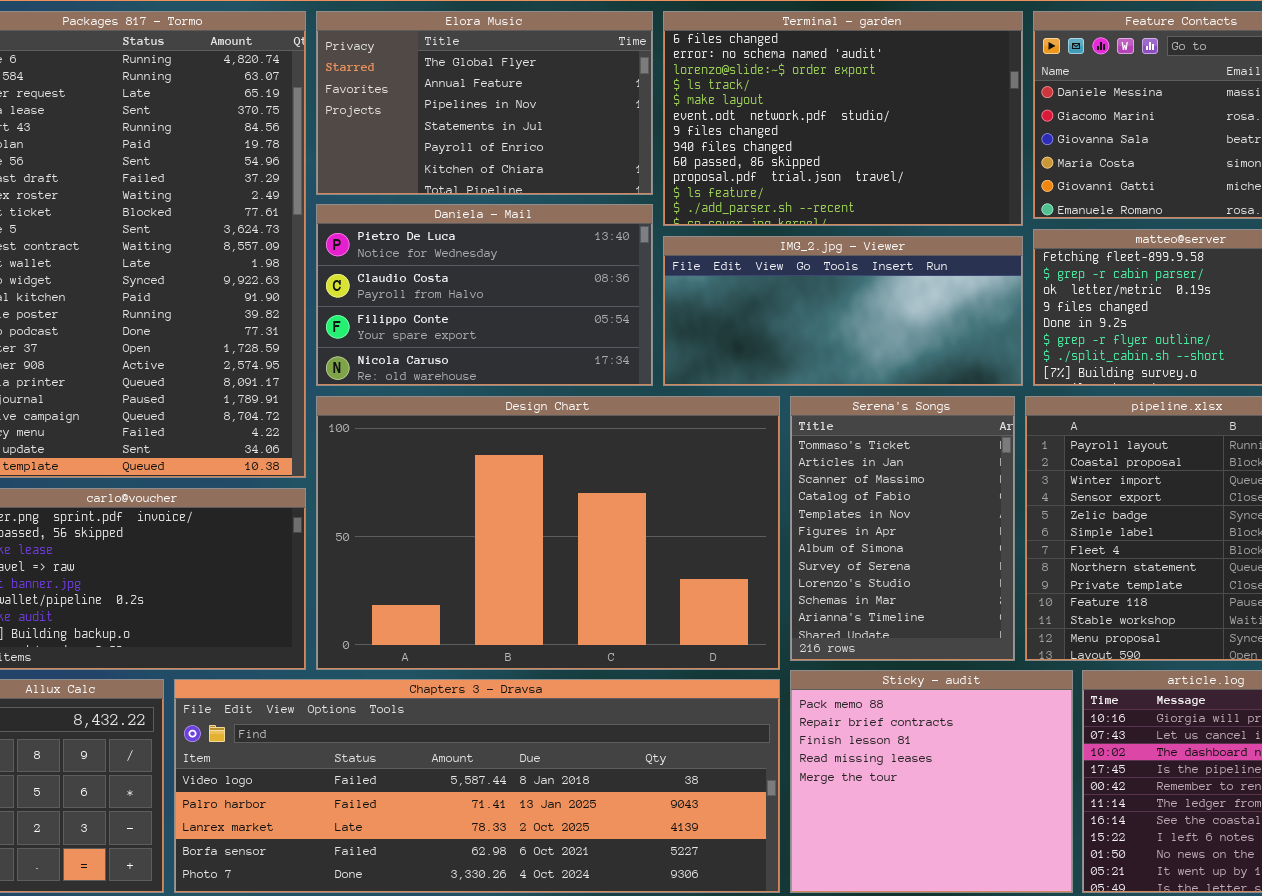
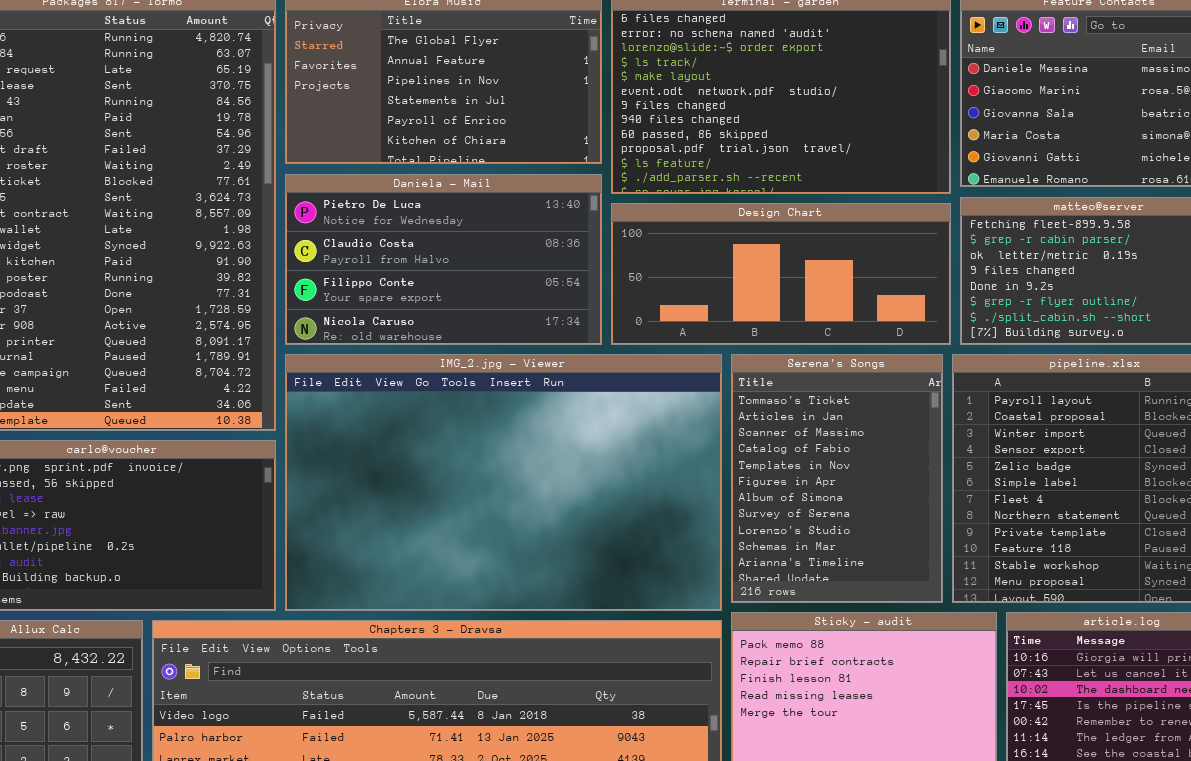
IMG_2.jpg - Viewer: [663,236,1023,386] -> [285,354,722,611], moved, resized
Design Chart: [316,396,780,670] -> [611,203,951,345], moved, resized

